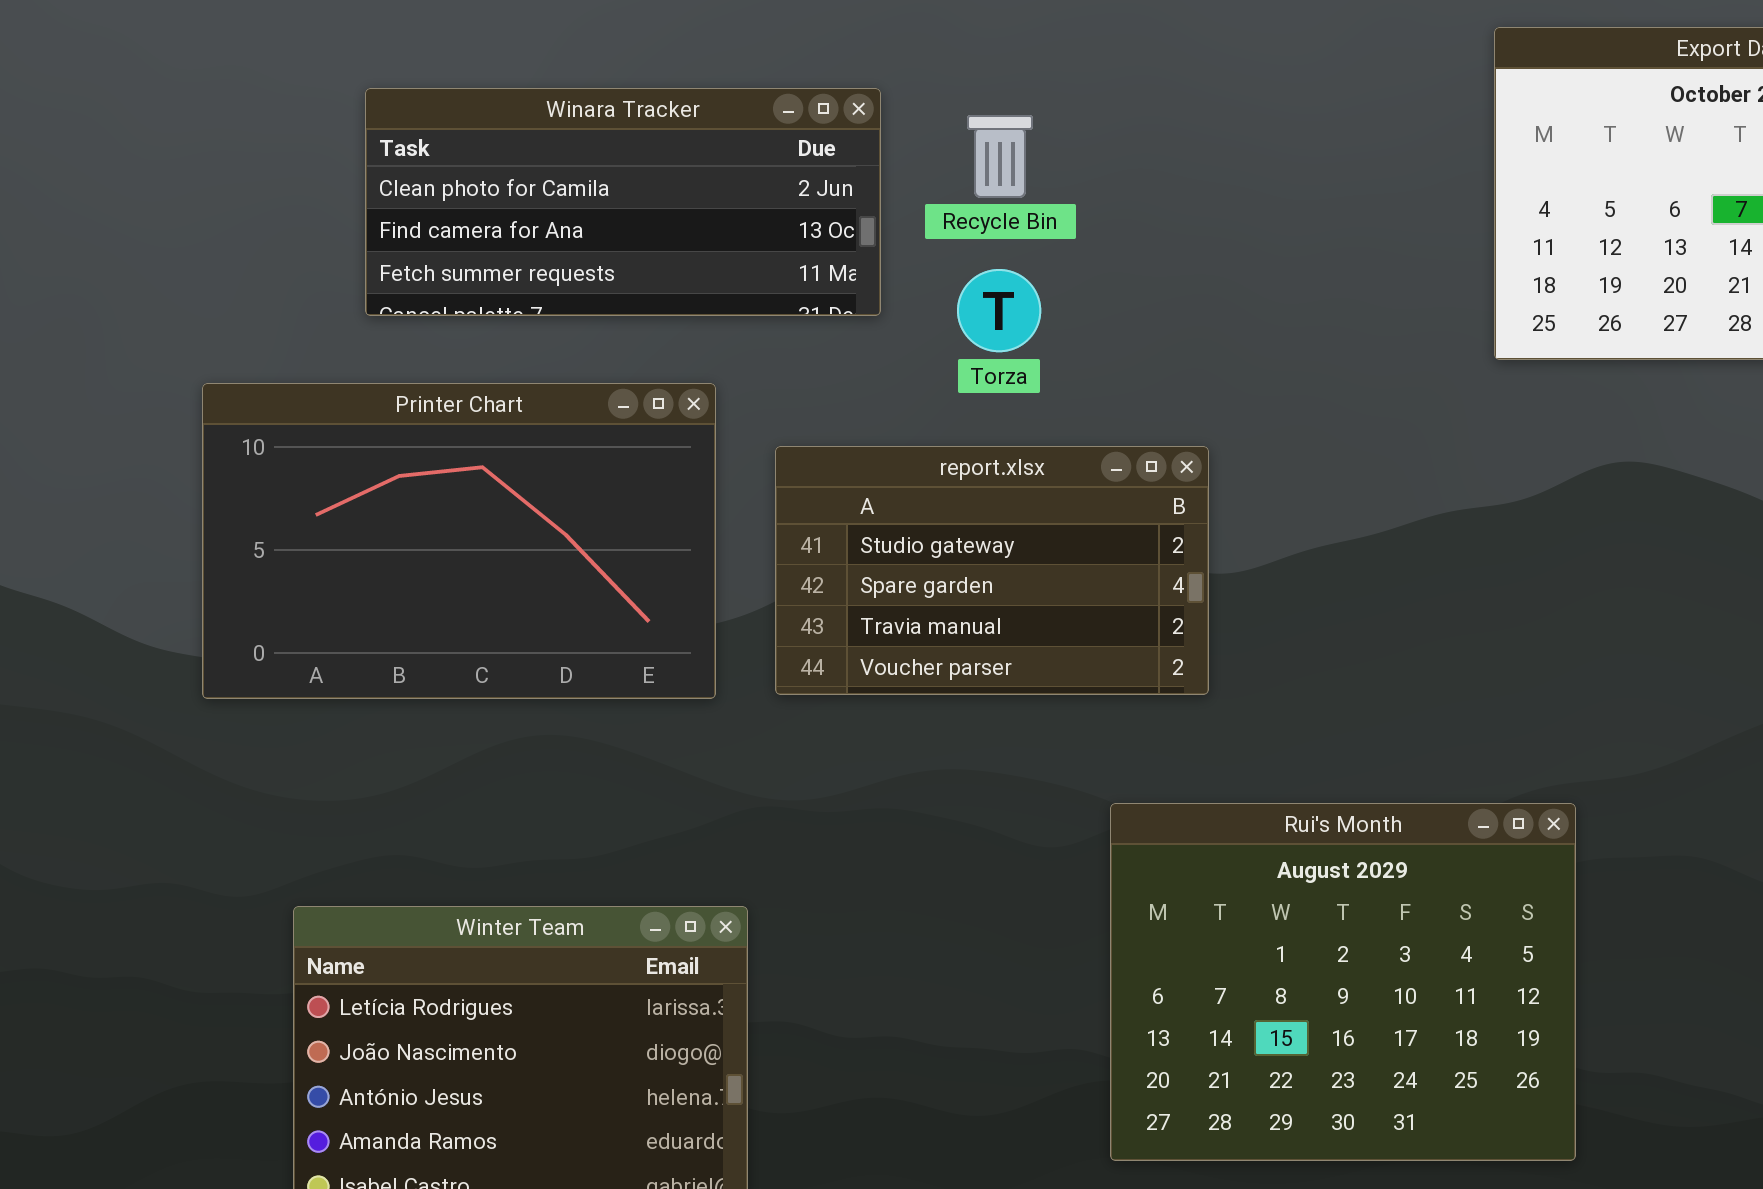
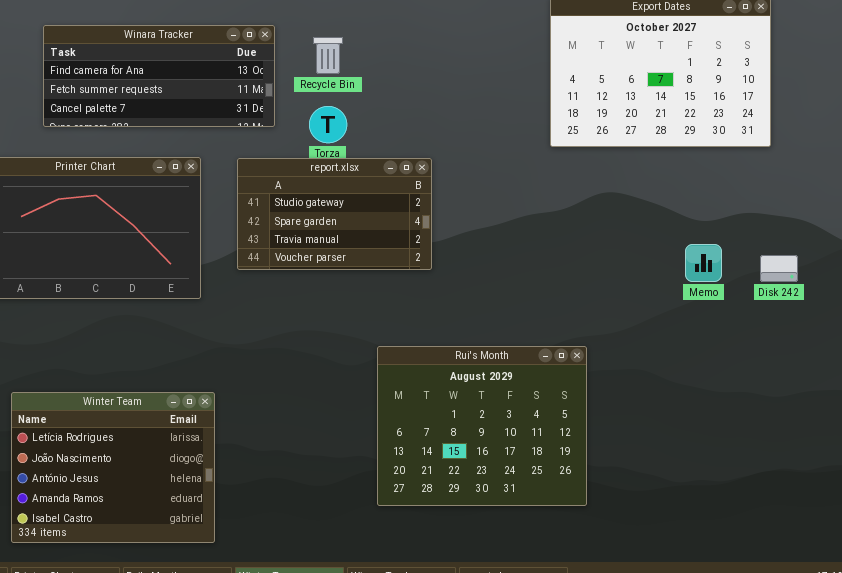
Winara Tracker: [365,88,881,316] -> [43,25,275,127], scrolled down 1 row
report.xlsx: [775,446,1209,695] -> [237,158,432,270], moved

